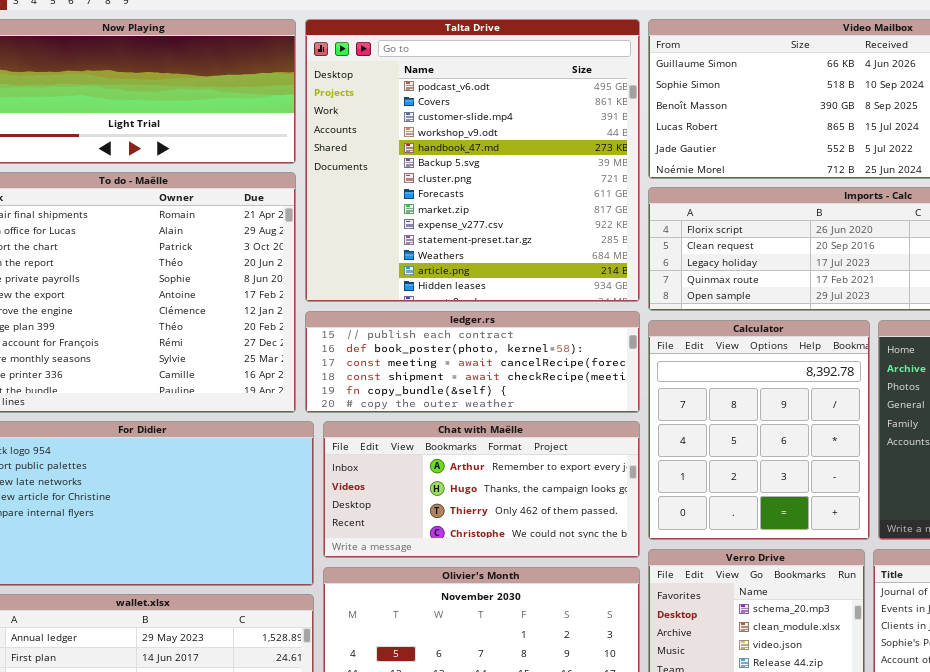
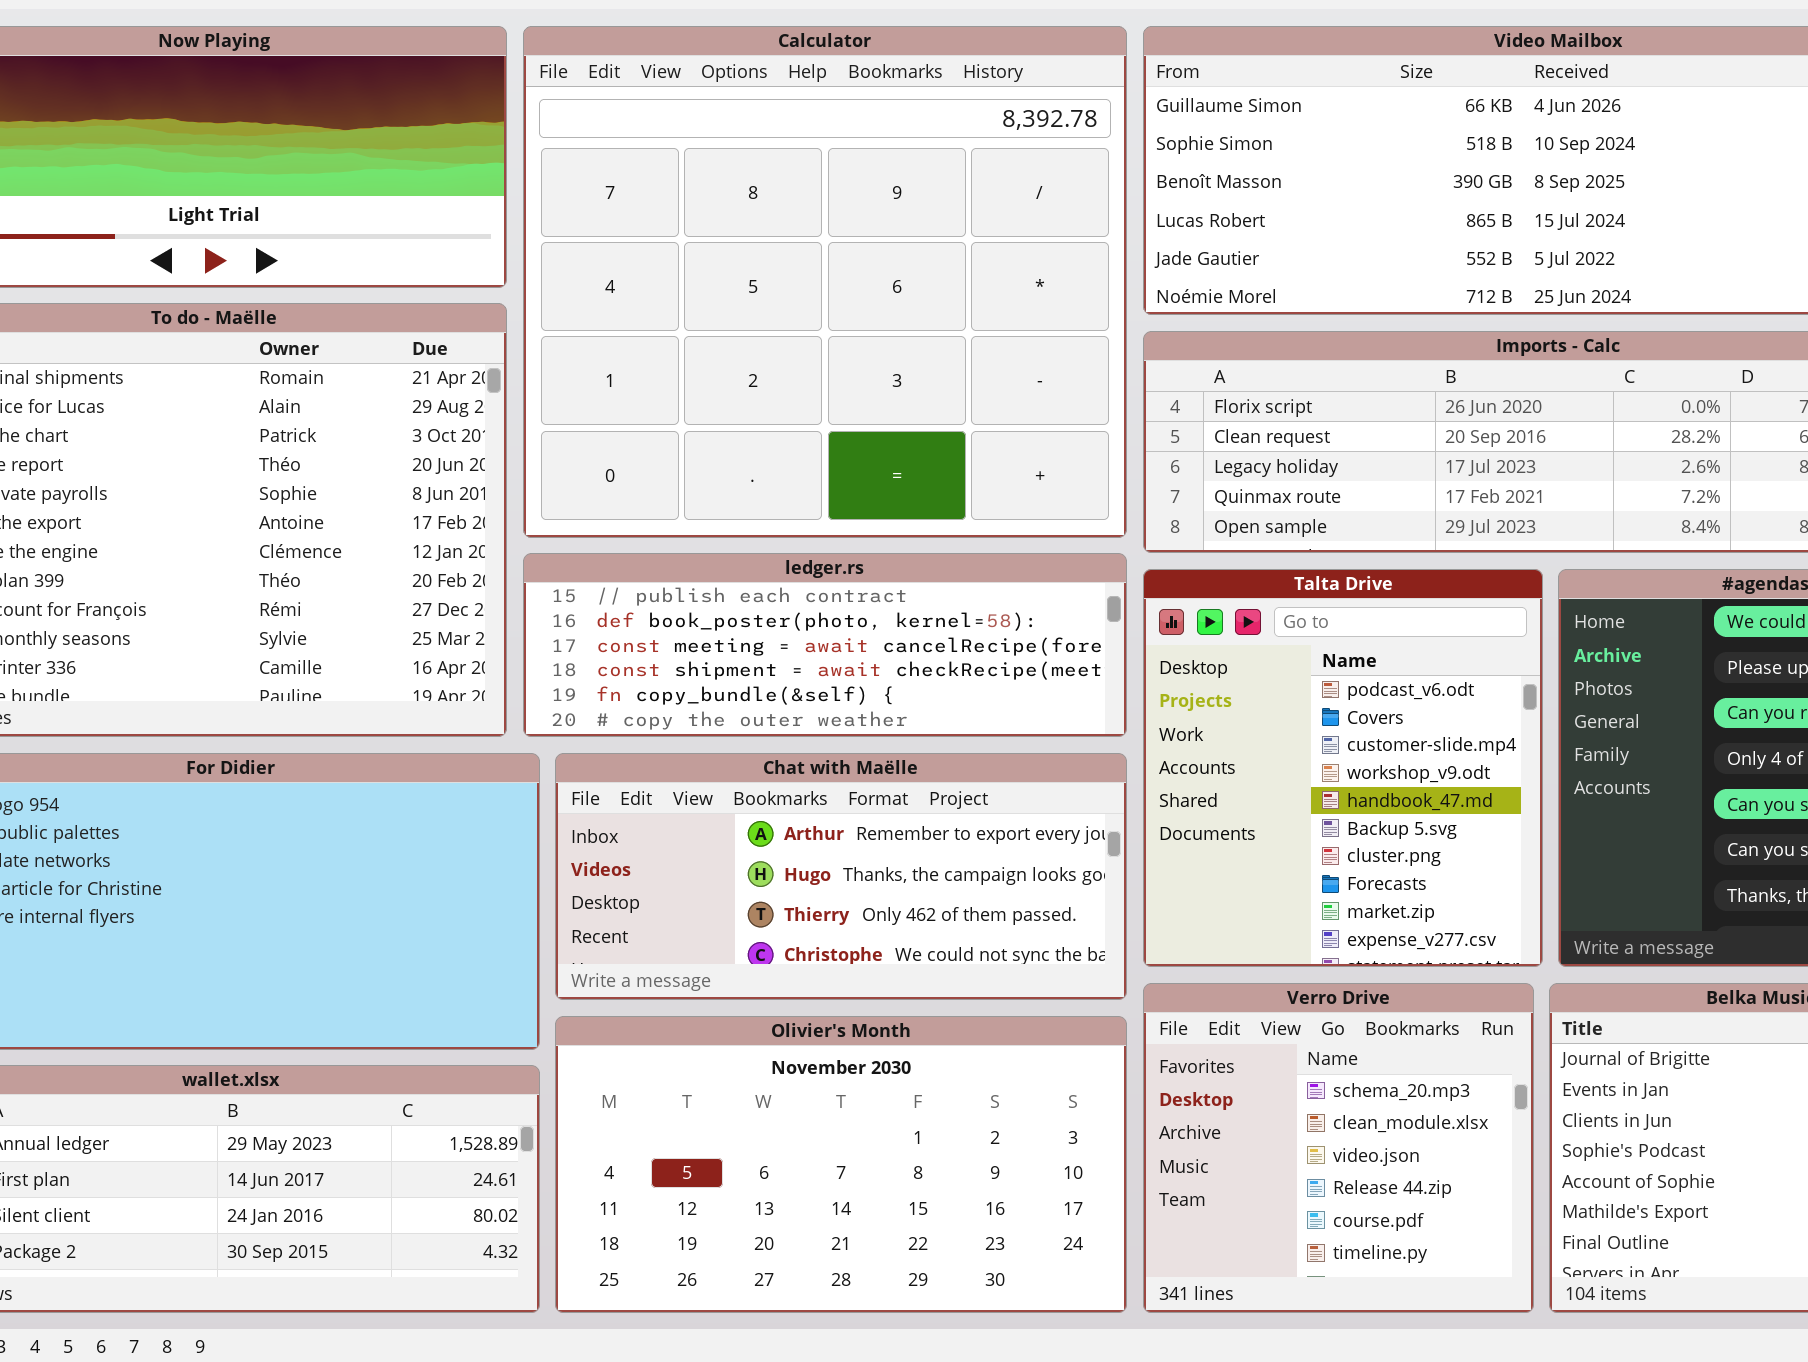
Talta Drive: [305,19,640,302] -> [1143,569,1543,967], moved, resized
Calculator: [648,320,870,540] -> [523,26,1127,538], moved, resized

